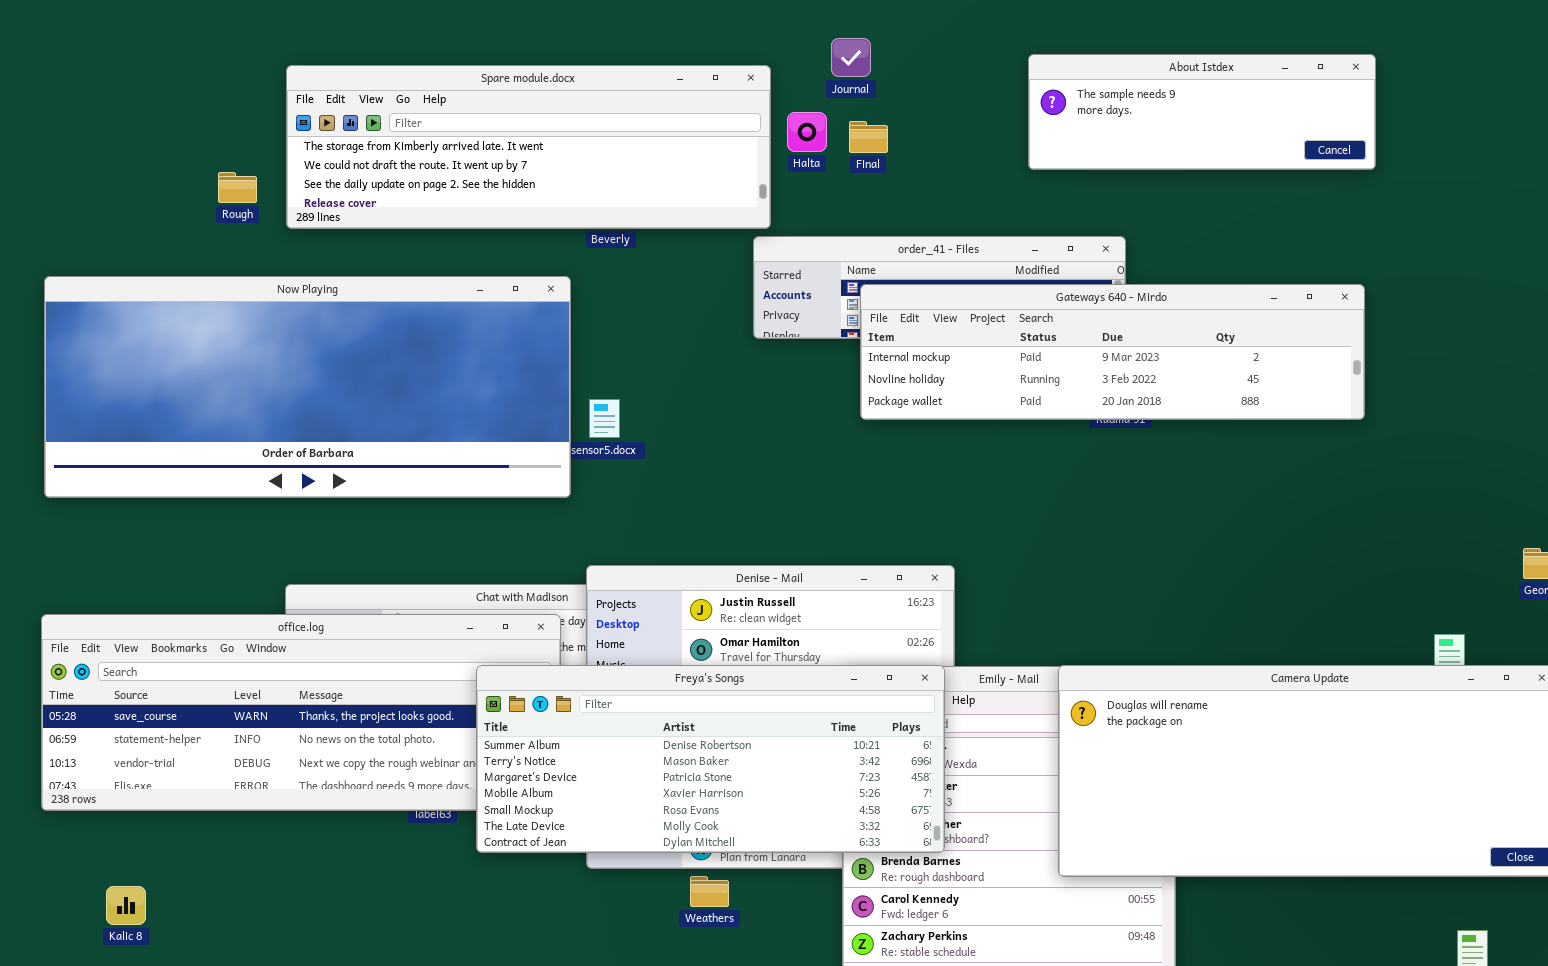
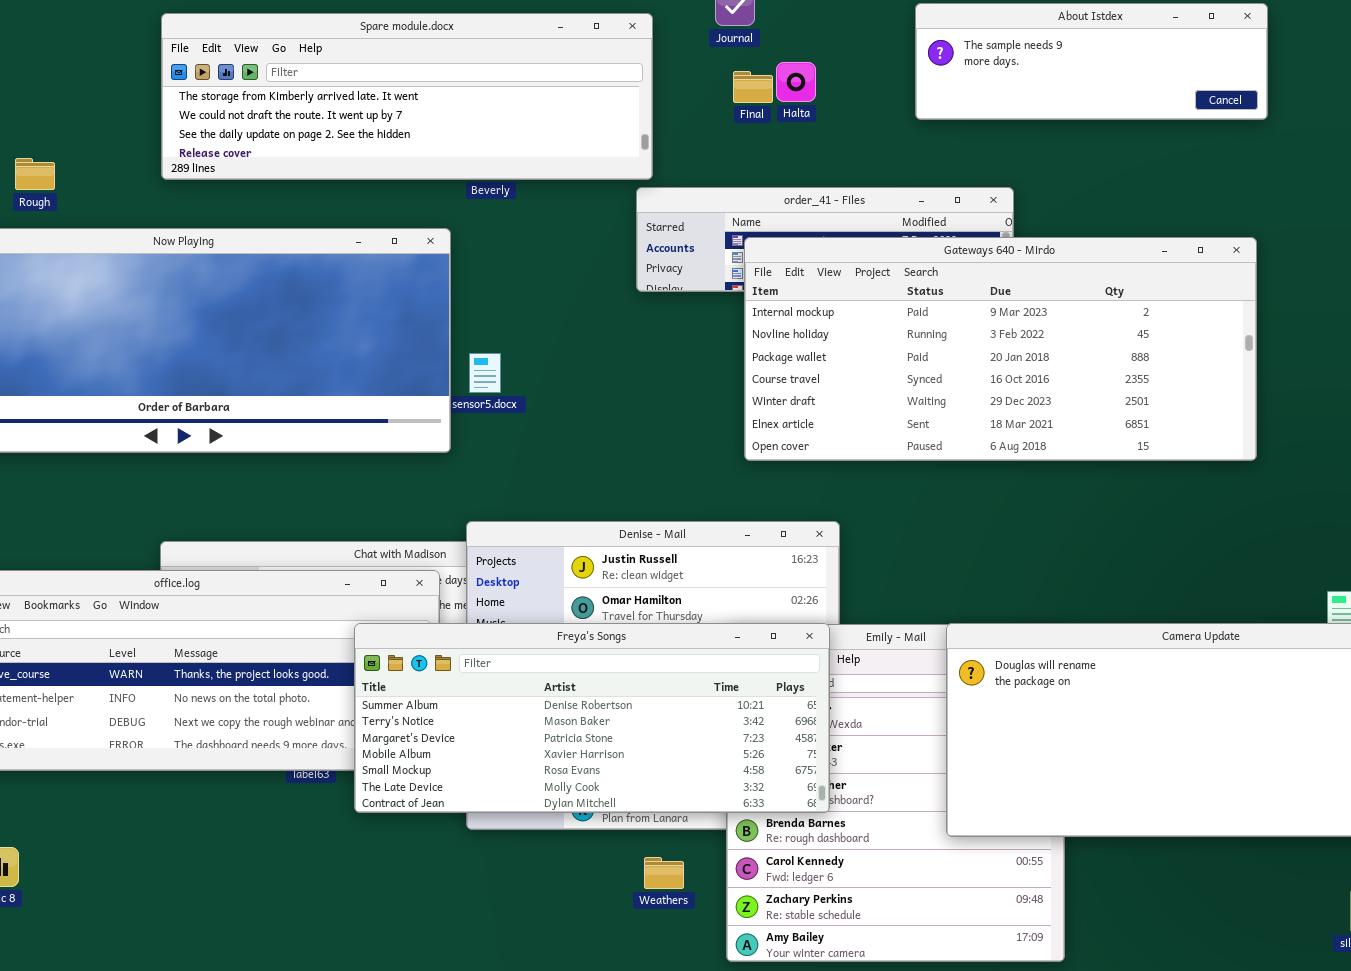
Halta: [787,112,827,152] -> [776,62,816,102], moved
Rough: [218,172,257,203] -> [15,158,55,190], moved
Gateways 640 - Mirdo: [860,284,1365,420] -> [744,237,1257,461], resized
Weathers: [690,876,729,907] -> [644,857,684,889], moved

